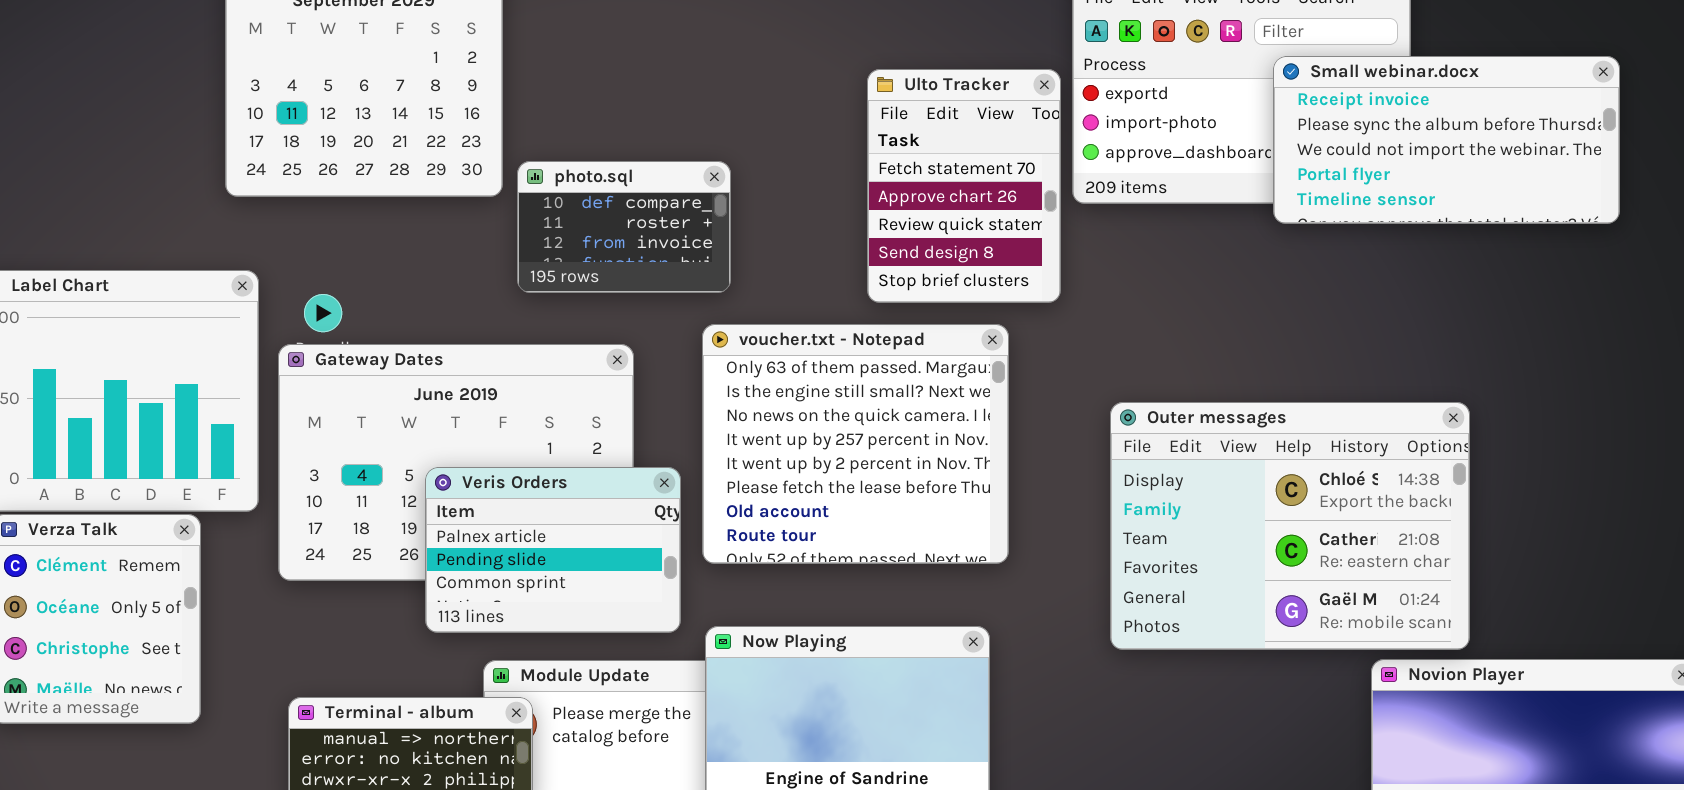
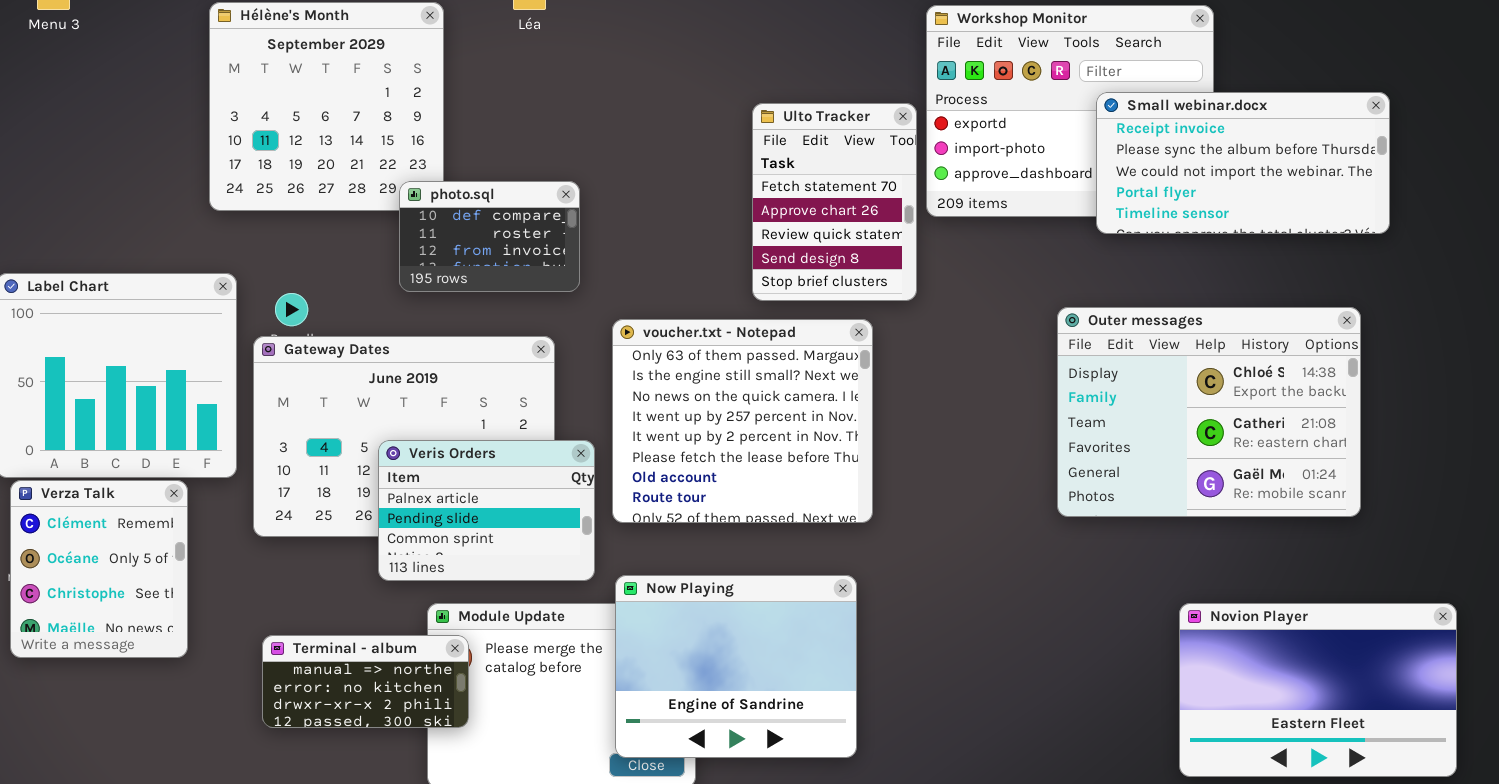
photo.sql: [517,161,731,293] -> [399,181,580,292], moved
Outer messages: [1110,402,1470,650] -> [1057,307,1361,517], moved

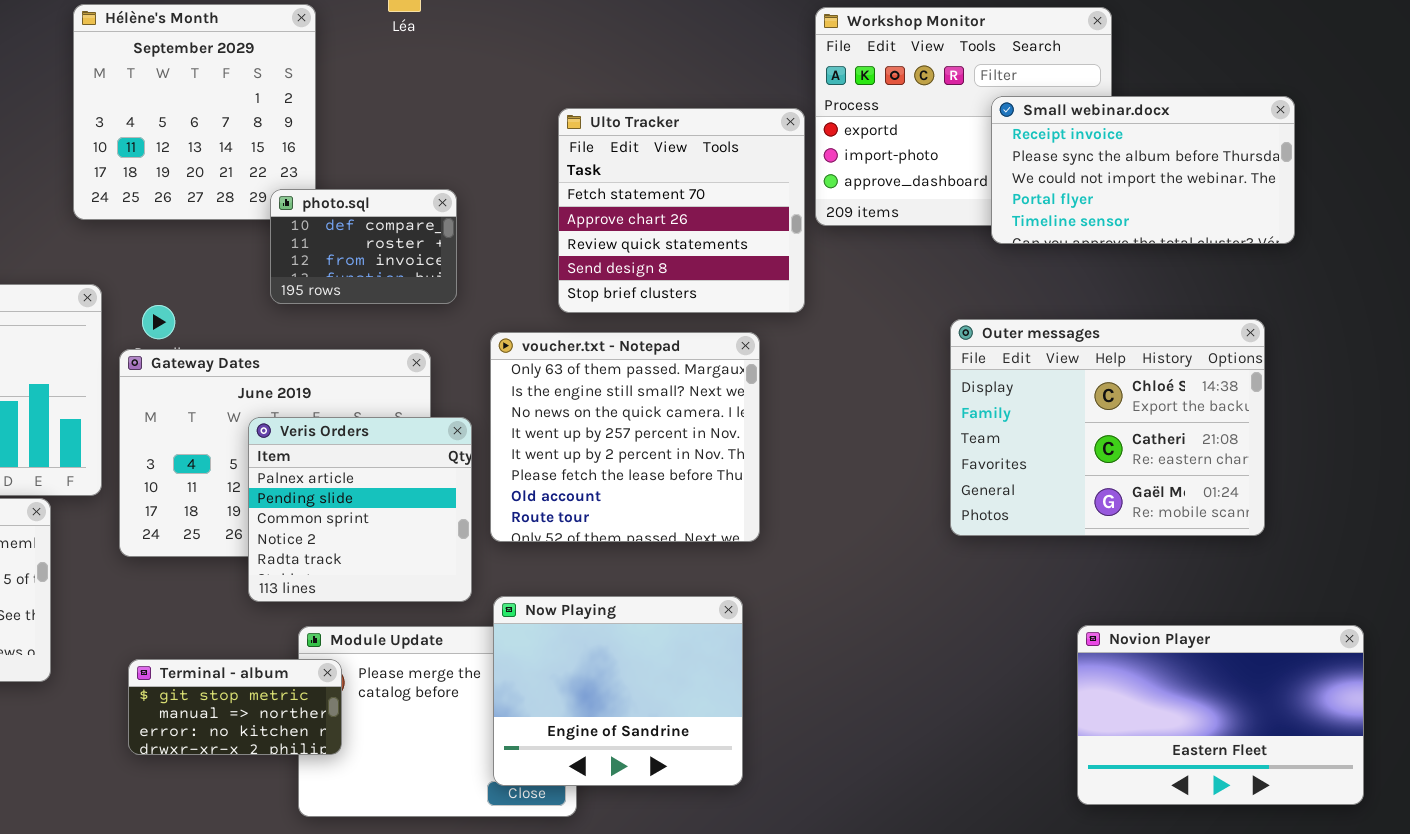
Ulto Tracker: [752,103,917,301] -> [558,108,805,313], resized
Veris Orders: [378,440,595,581] -> [248,417,472,602], resized
Terminal - album: [262,635,469,728] -> [128,659,342,755], scrolled up 1 row

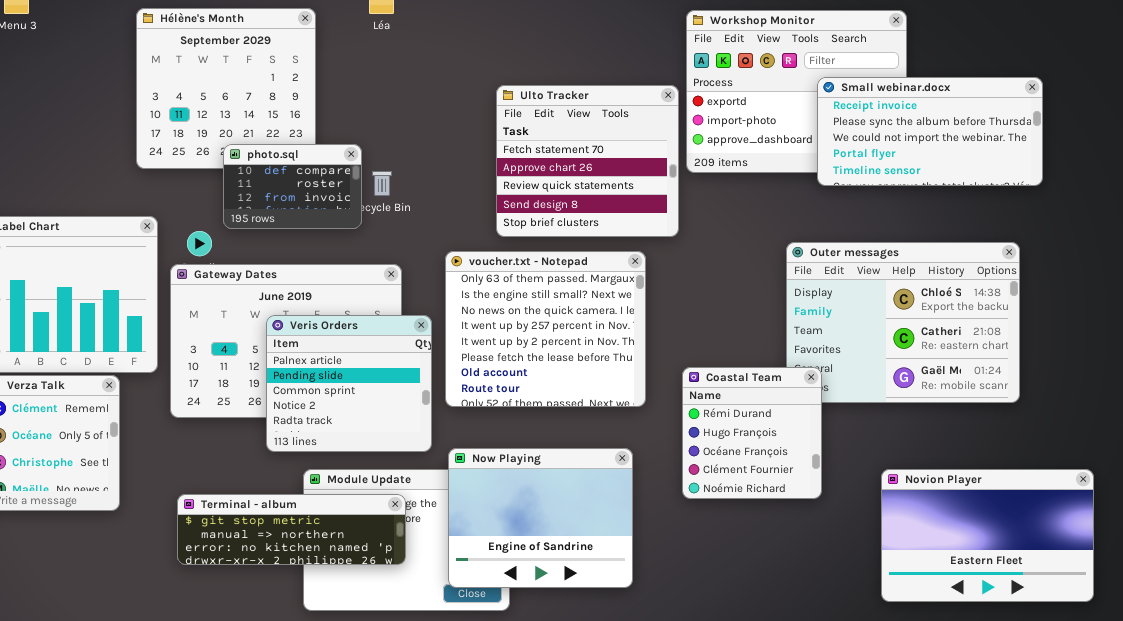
photo.sql: [270,189,457,304] -> [223,144,362,229], moved
Coastal Team: none -> [682,367,822,499], opened
Terminal - album: [128,659,342,755] -> [177,494,406,565], resized

